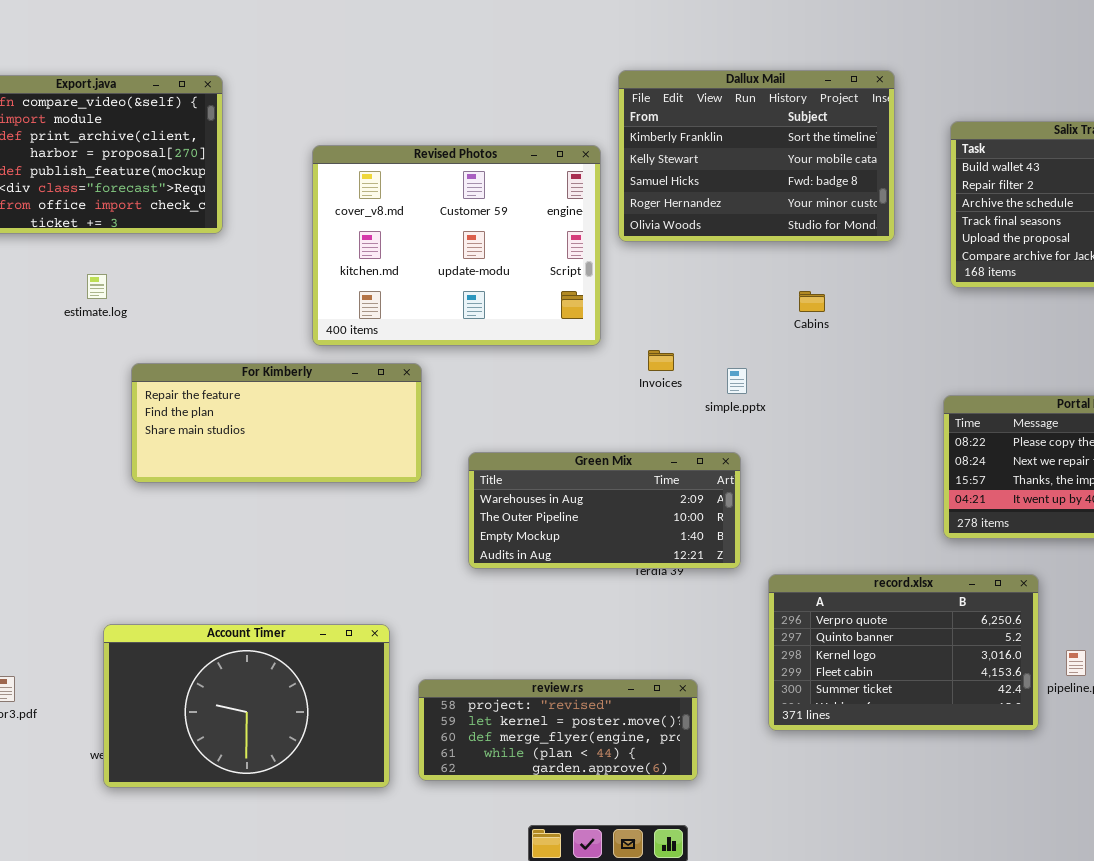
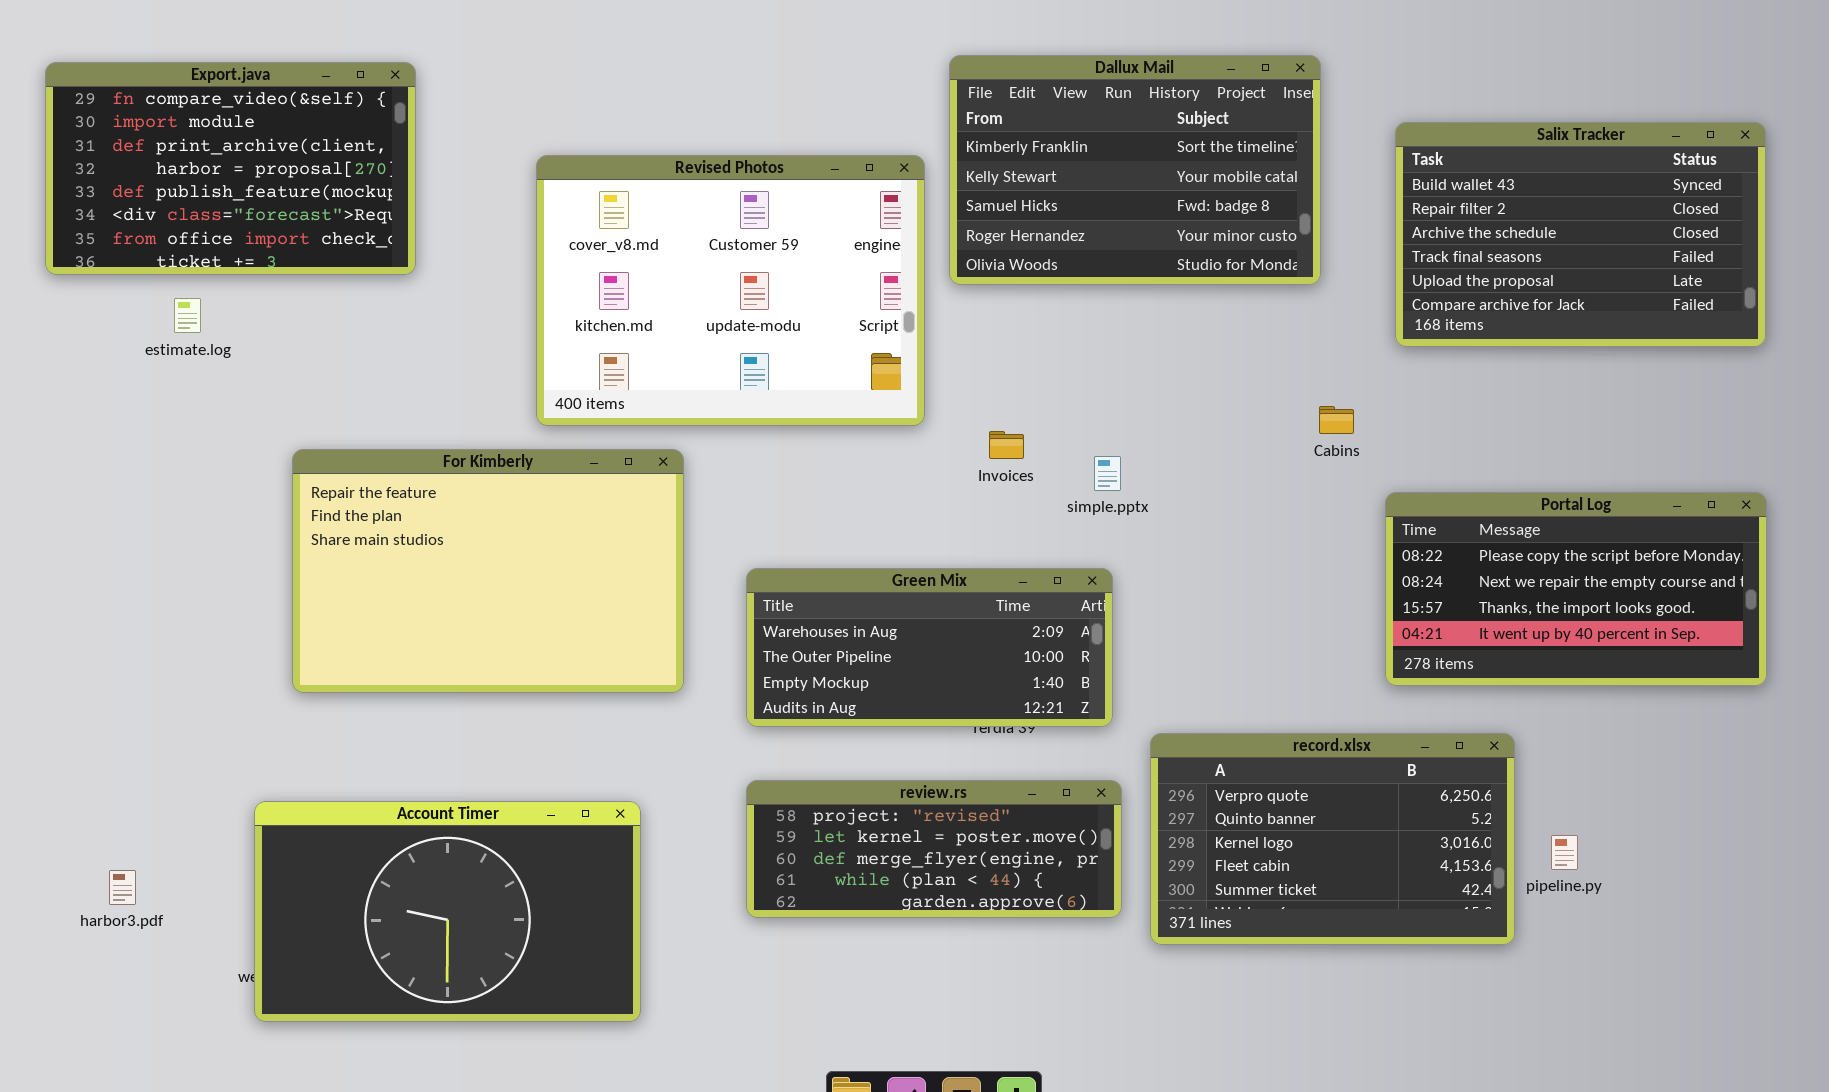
estimate.log: [87,274,107,299] -> [174,298,201,333], moved
Cabins: [799,291,825,312] -> [1319,406,1354,434], moved
For Kimberly: [131,363,422,483] -> [292,449,684,693], resized
review.rs: [418,679,698,781] -> [746,780,1122,918], moved

